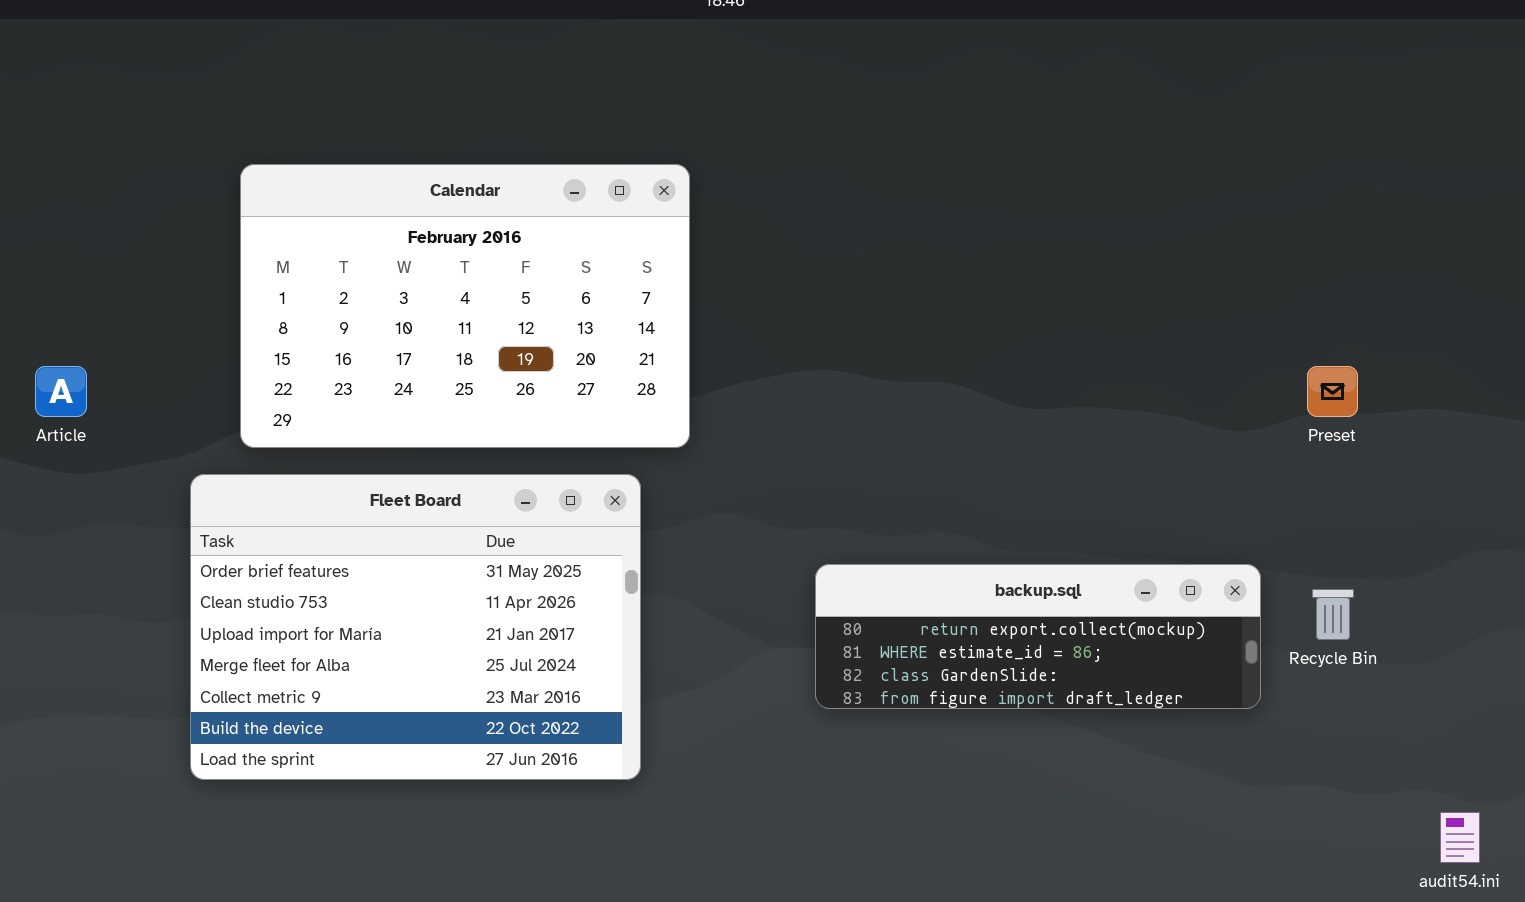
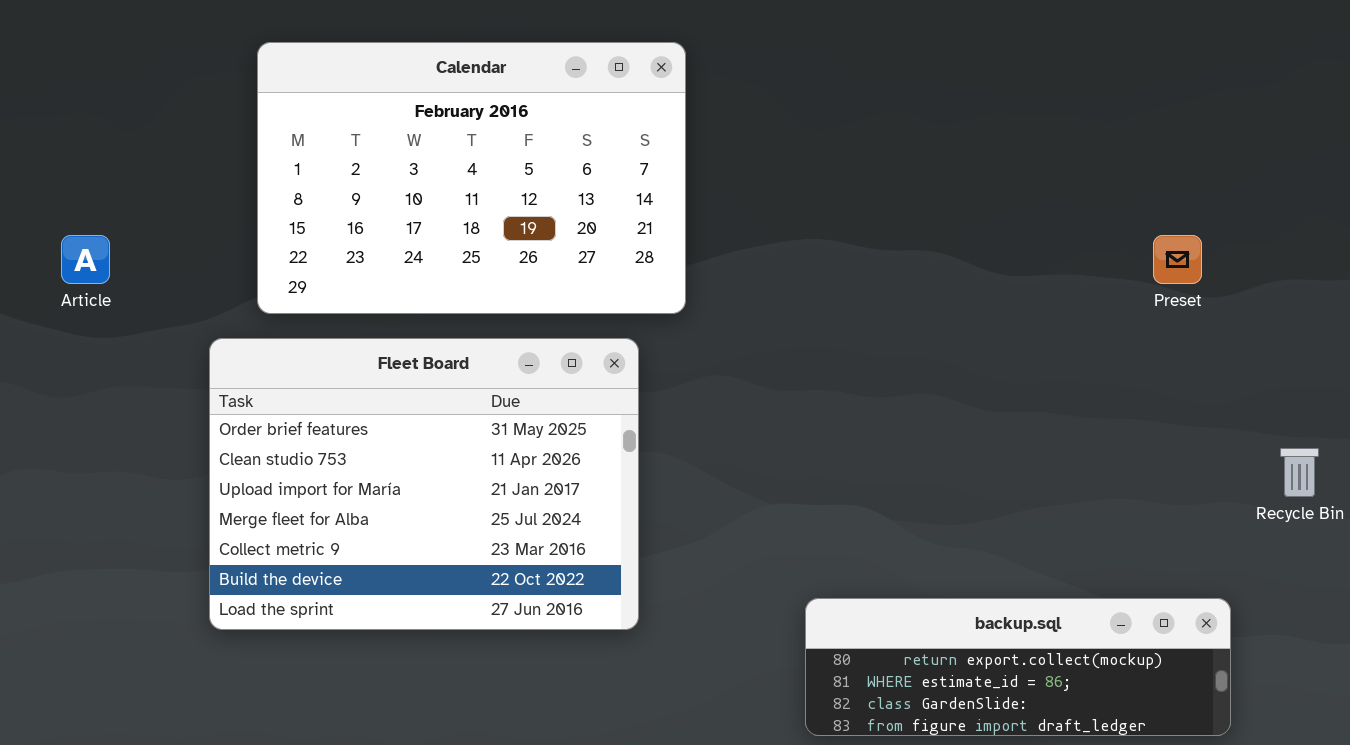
Preset: [1307,366,1358,417] -> [1153,235,1202,284], moved
backup.sql: [815,564,1261,709] -> [805,598,1231,736], moved

